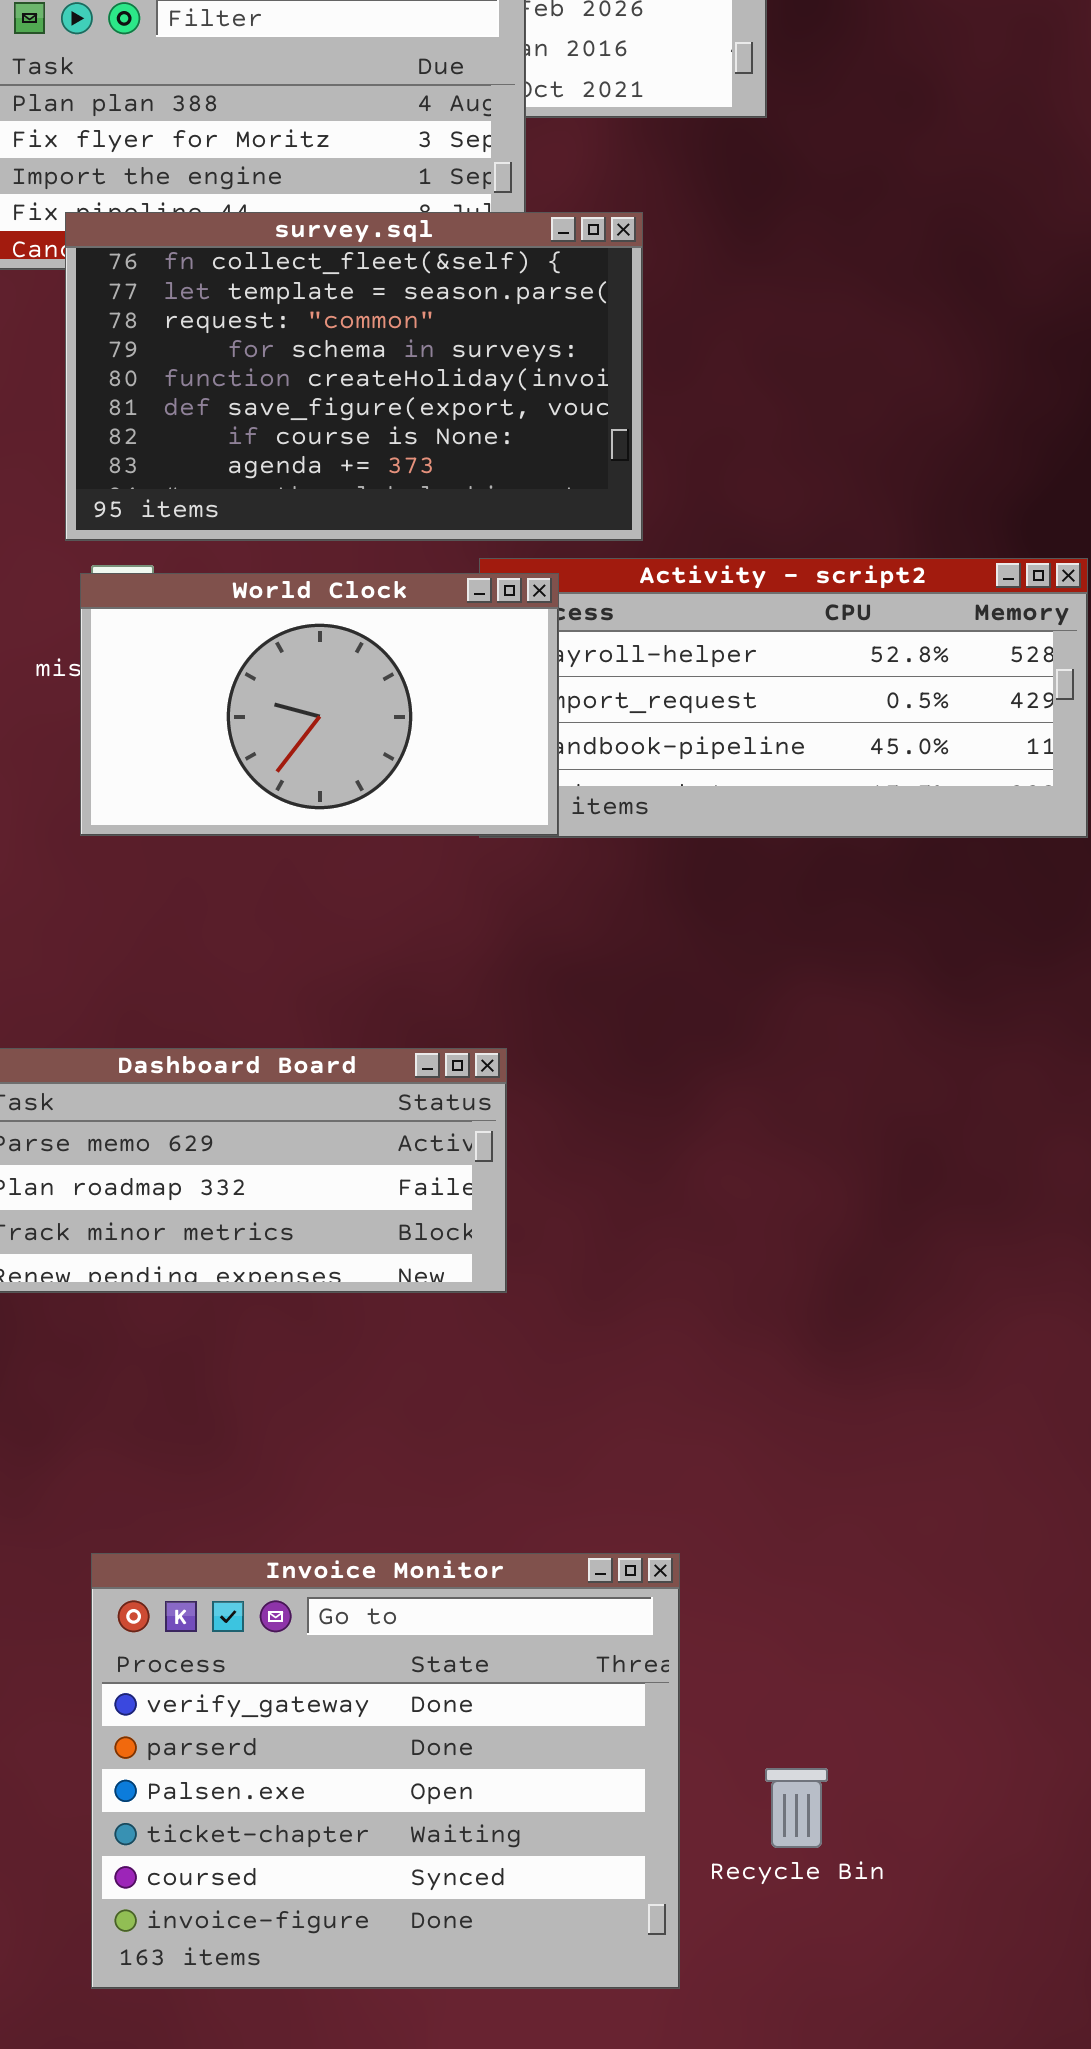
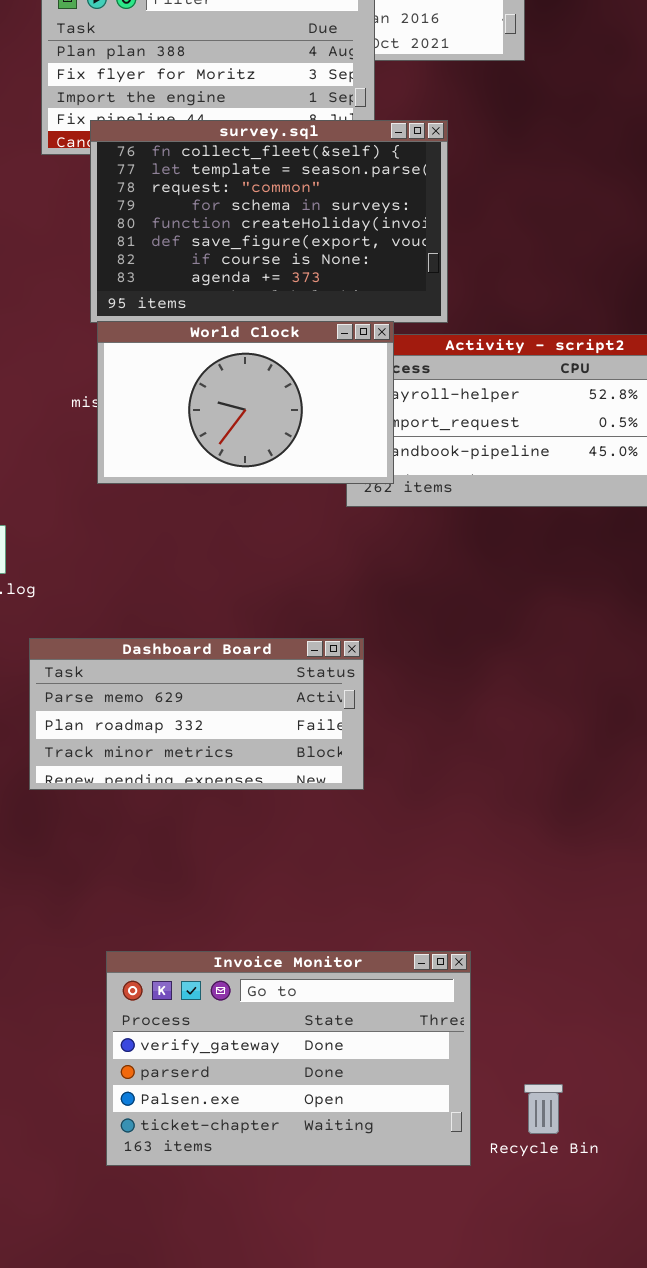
World Clock: [80,573,559,836] -> [97,321,394,484], moved
Invoice Monitor: [91,1553,680,1989] -> [106,951,471,1166], resized

